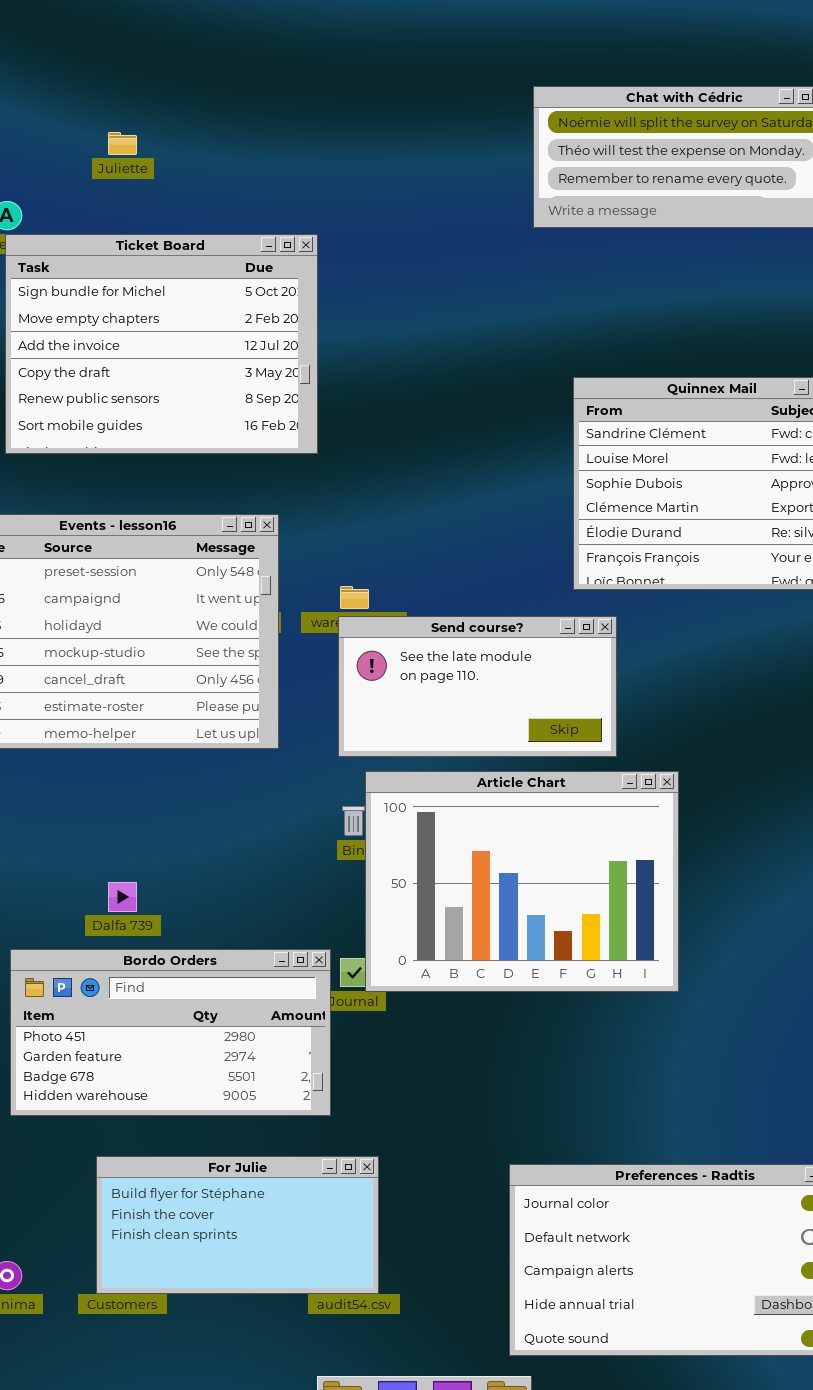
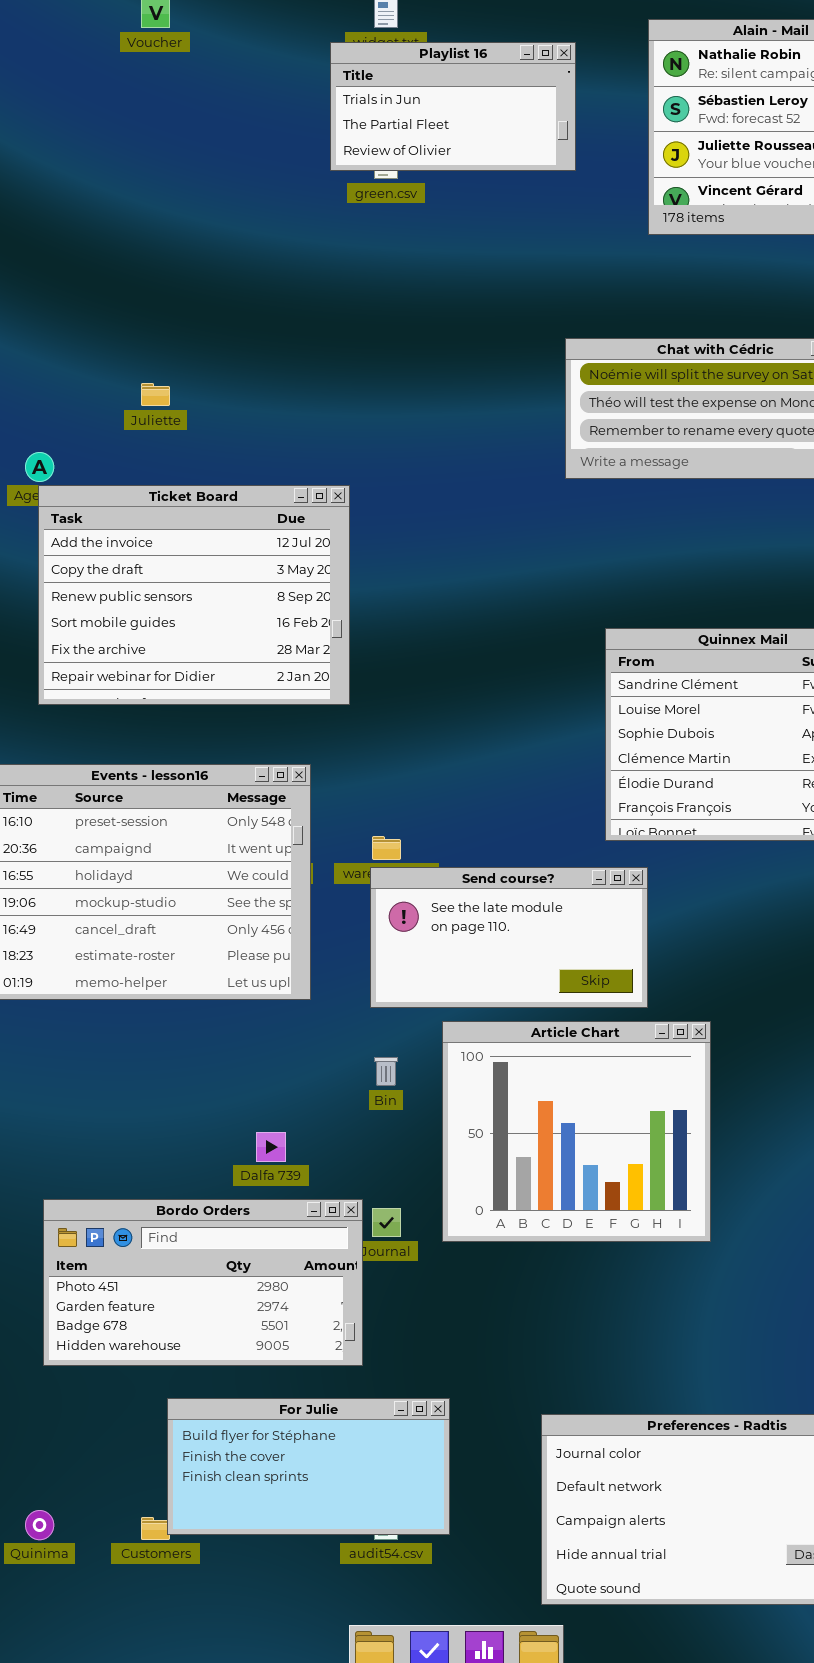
Ticket Board: [5,234,318,454] -> [38,485,350,705], scrolled down 2 rows
Article Chart: [365,771,679,992] -> [442,1021,711,1242], resized
Dalfa 739: [108,882,137,912] -> [256,1132,286,1162], moved
For Julie: [96,1156,379,1294] -> [167,1398,450,1535], moved

